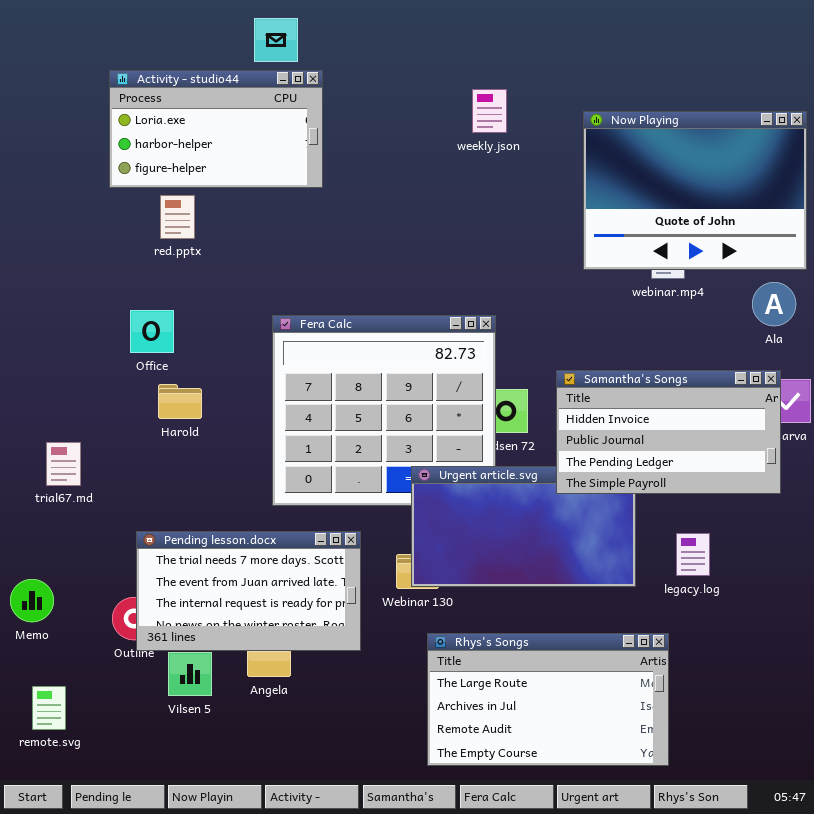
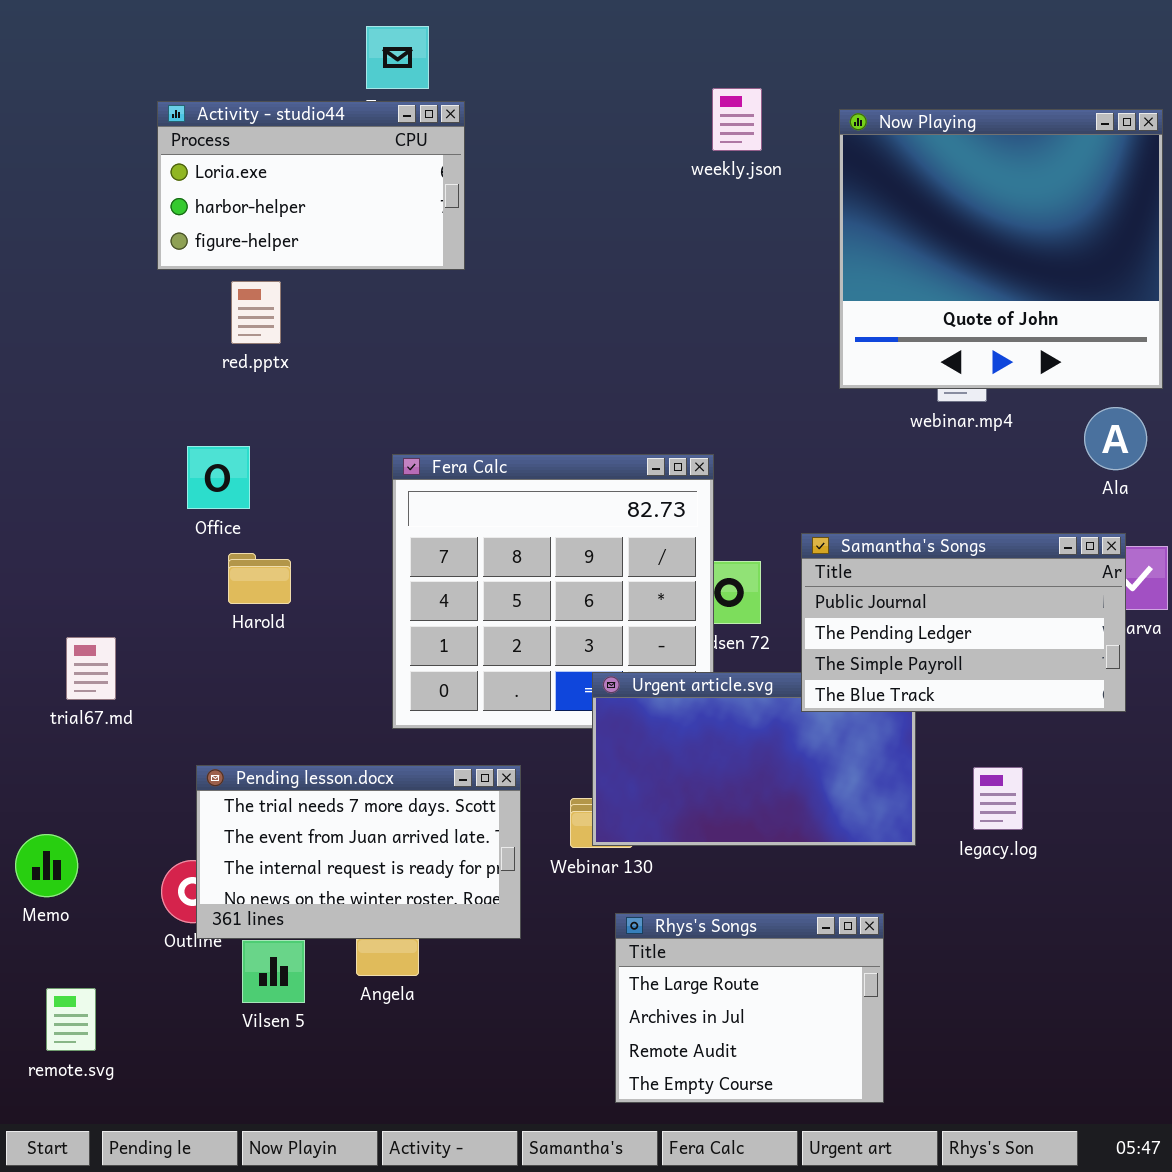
weekly.json: [472,89,507,133] -> [712,88,762,151], moved
Now Playing: [583,111,807,270] -> [839,109,1163,389], resized
Samantha's Songs: [556,370,781,494] -> [801,533,1126,712], scrolled down 1 row
Rhys's Songs: [427,633,669,766] -> [615,913,884,1103], resized

